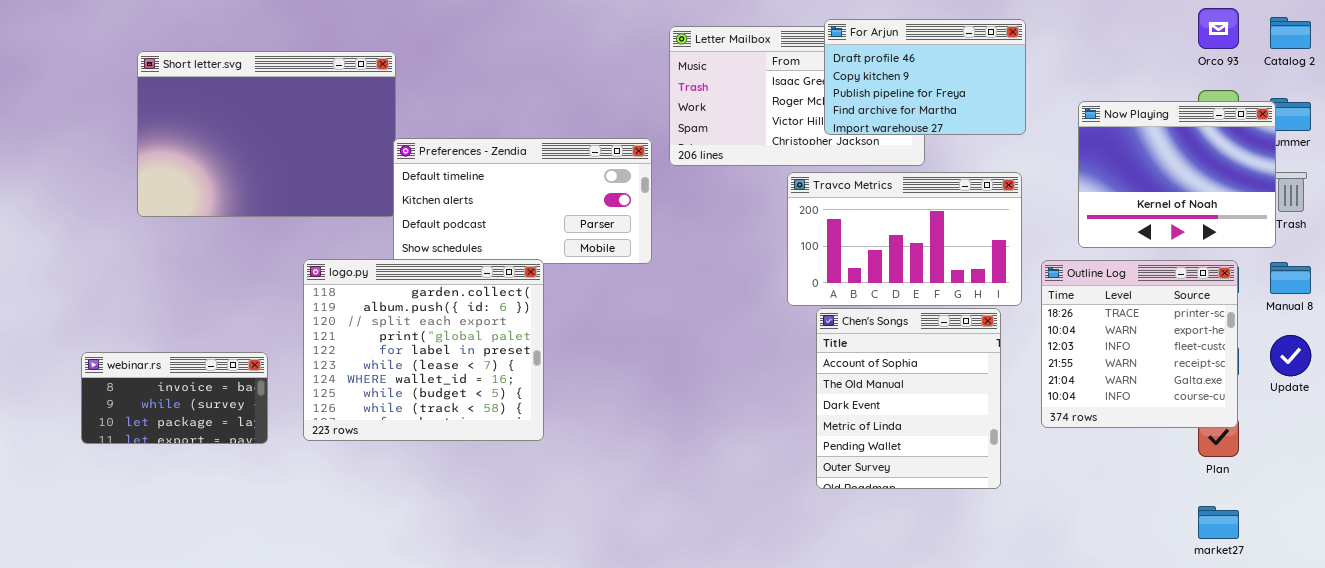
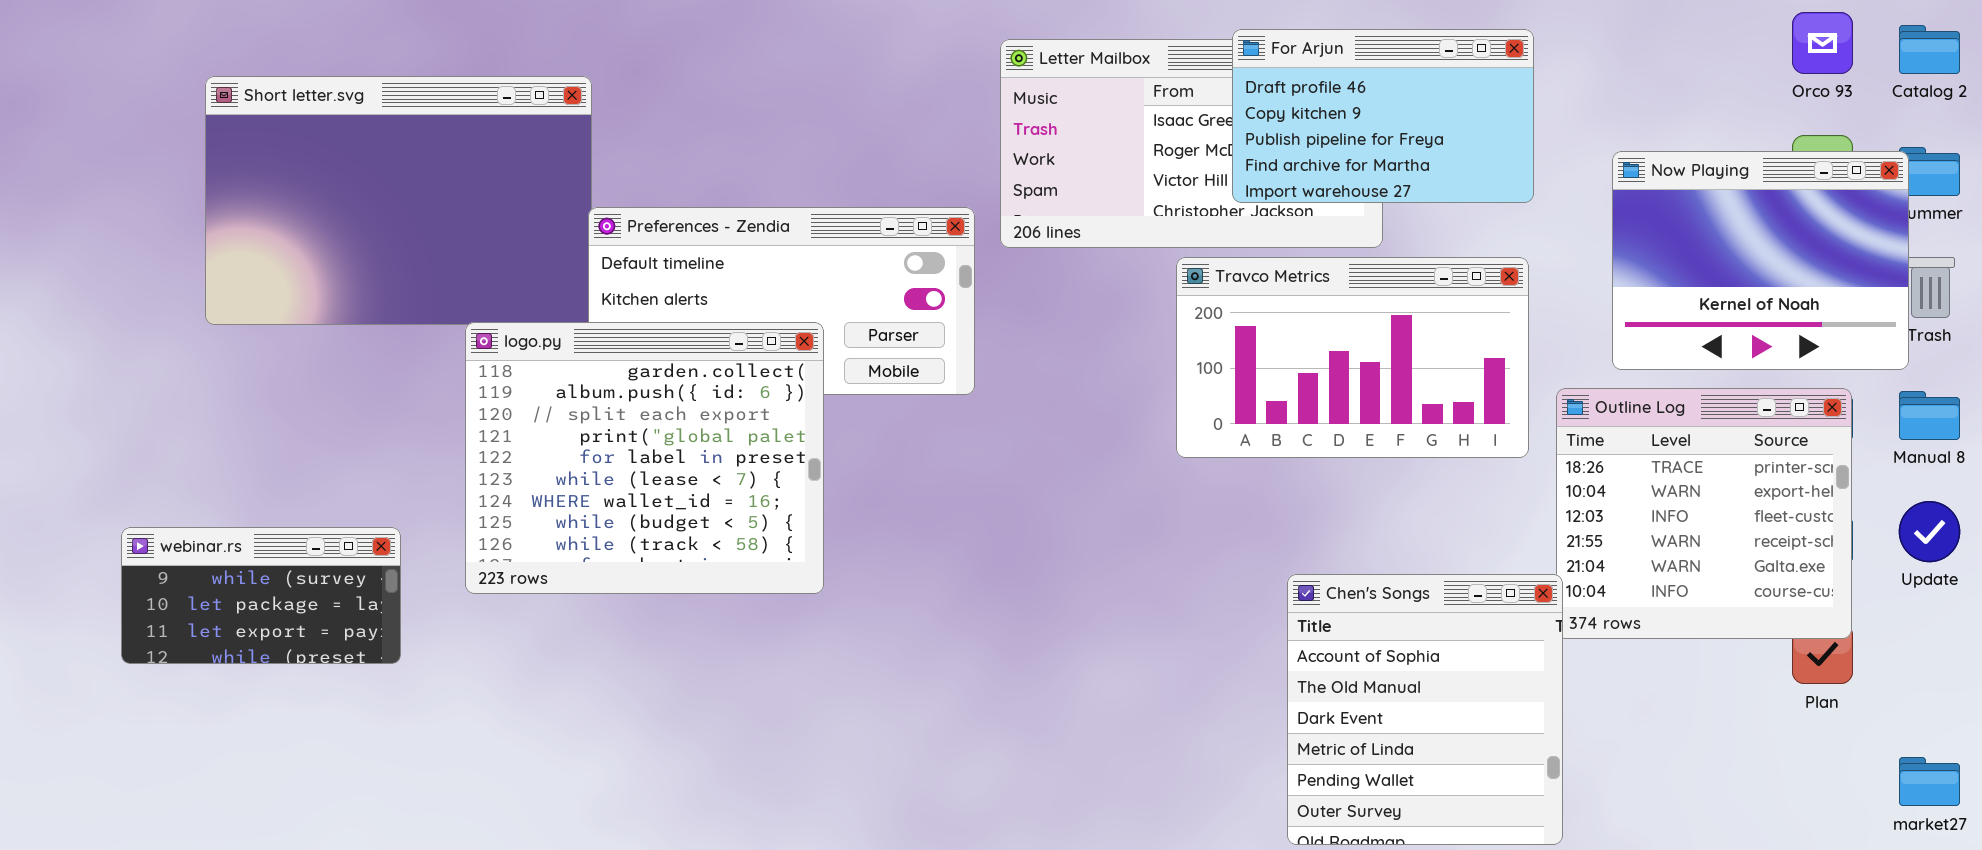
logo.py: [303,259,544,441] -> [465,322,824,594], moved
Chen's Songs: [816,308,1001,489] -> [1287,574,1563,845], moved
webinar.rs: [81,352,268,444] -> [121,527,401,664], scrolled down 1 row
market27: [1198,506,1239,539] -> [1899,757,1960,806], moved

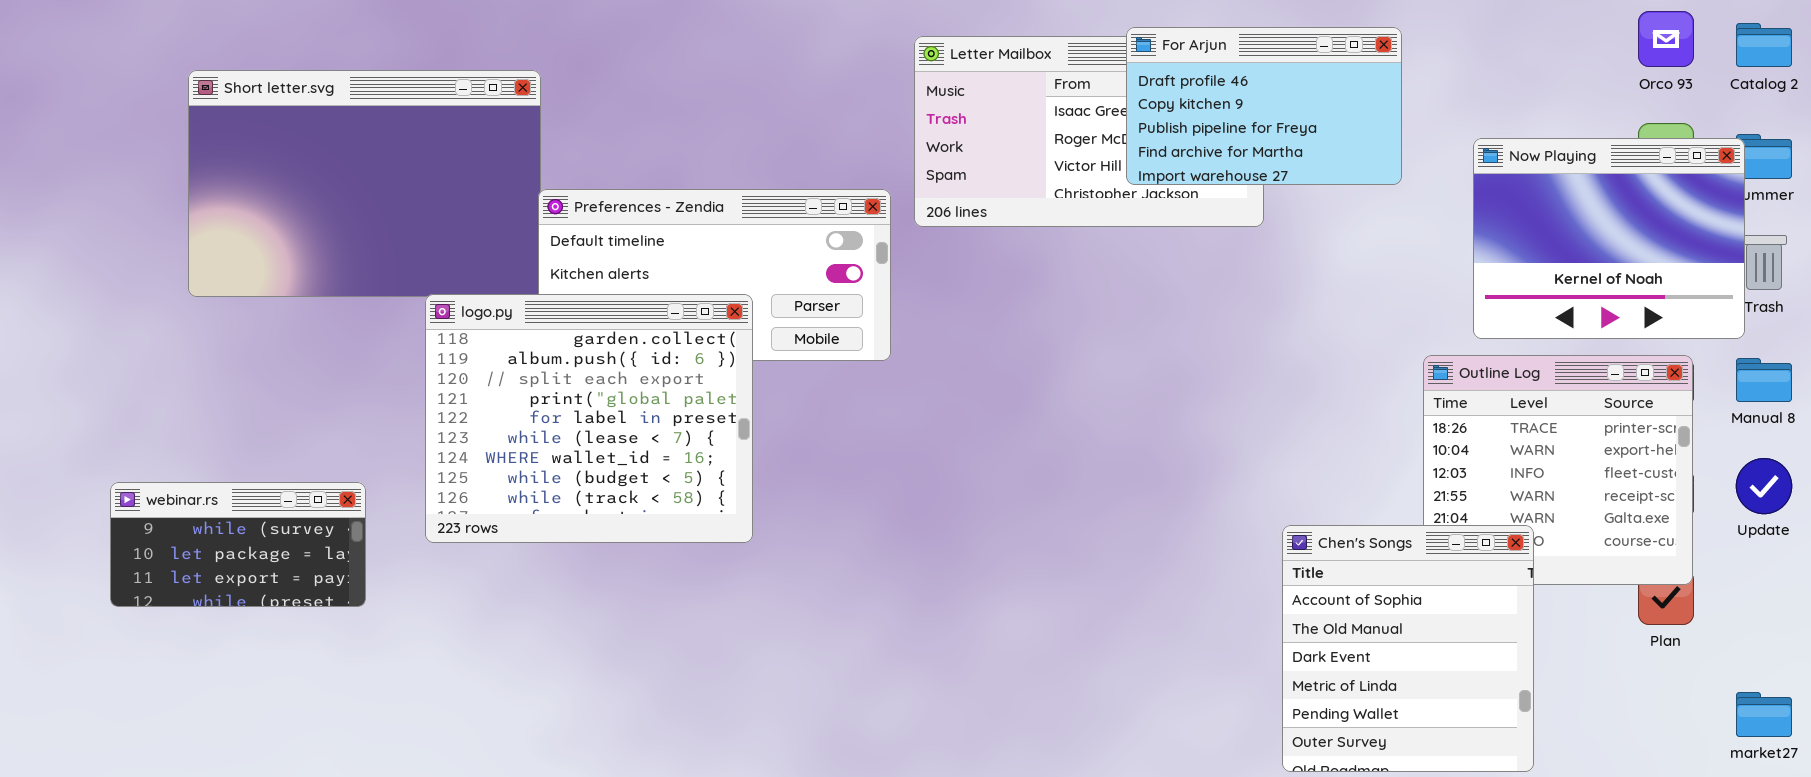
Travco Metrics: [1176,257,1529,458] -> none, closed
Chen's Songs: [1287,574,1563,845] -> [1282,525,1534,772], moved

